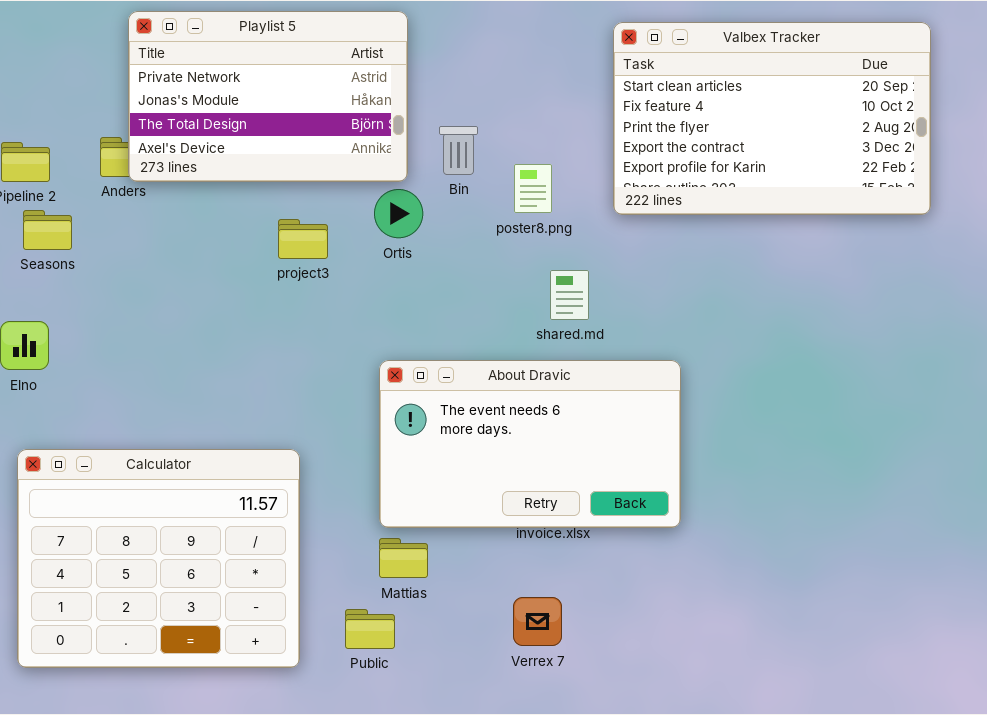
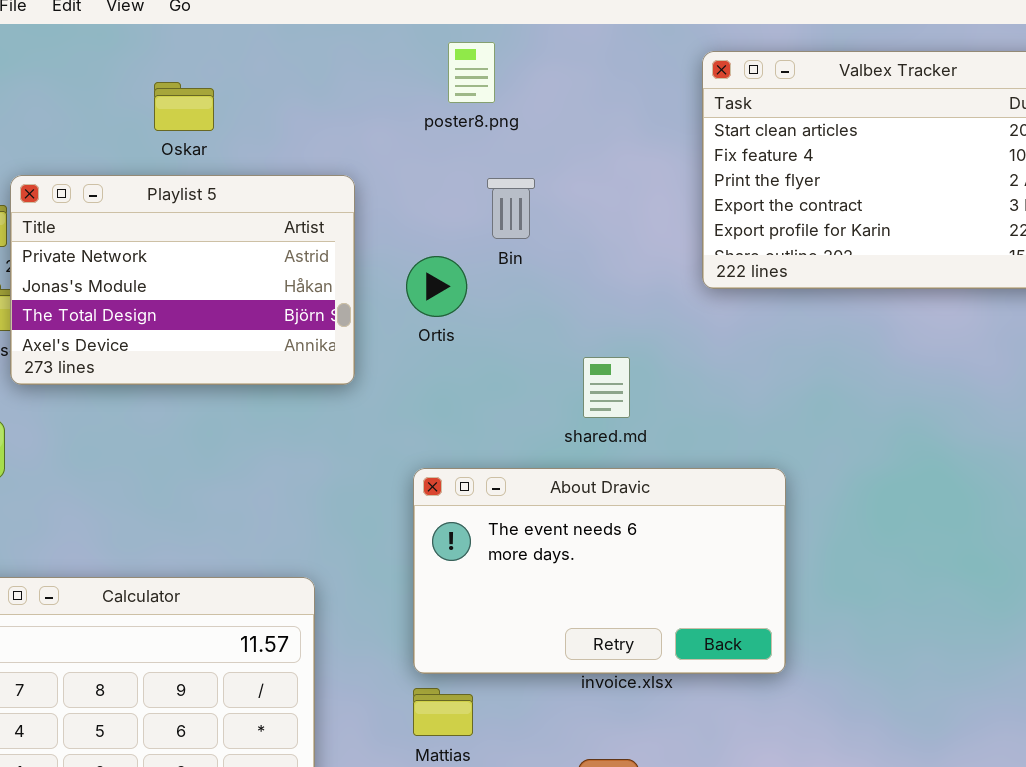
Playlist 5: [128,11,408,182] -> [10,175,355,385], moved
poster8.png: [514,164,552,213] -> [448,42,495,103], moved
shared.md: [550,270,589,320] -> [583,357,630,418], moved

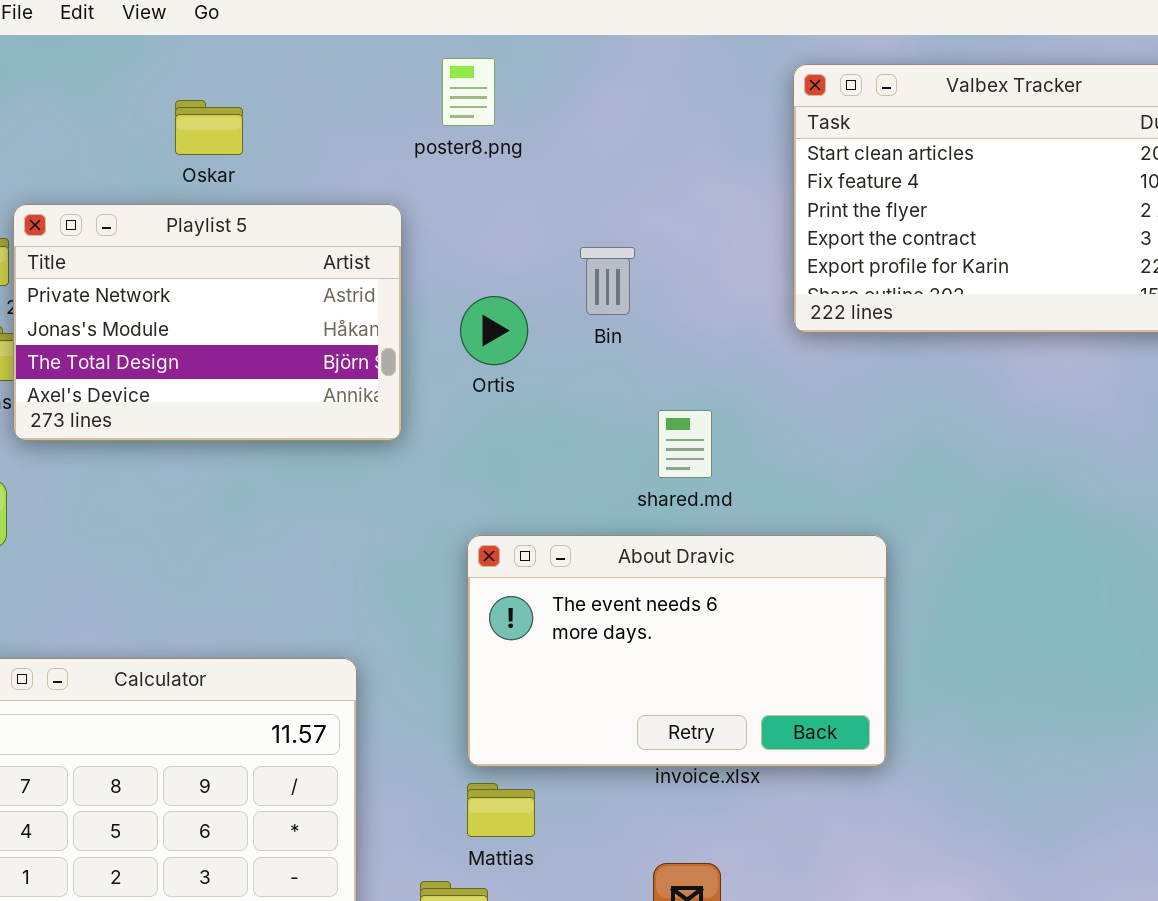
poster8.png: [448,42,495,103] -> [442,58,495,126], moved
Bin: [487,178,535,239] -> [580,247,635,315], moved

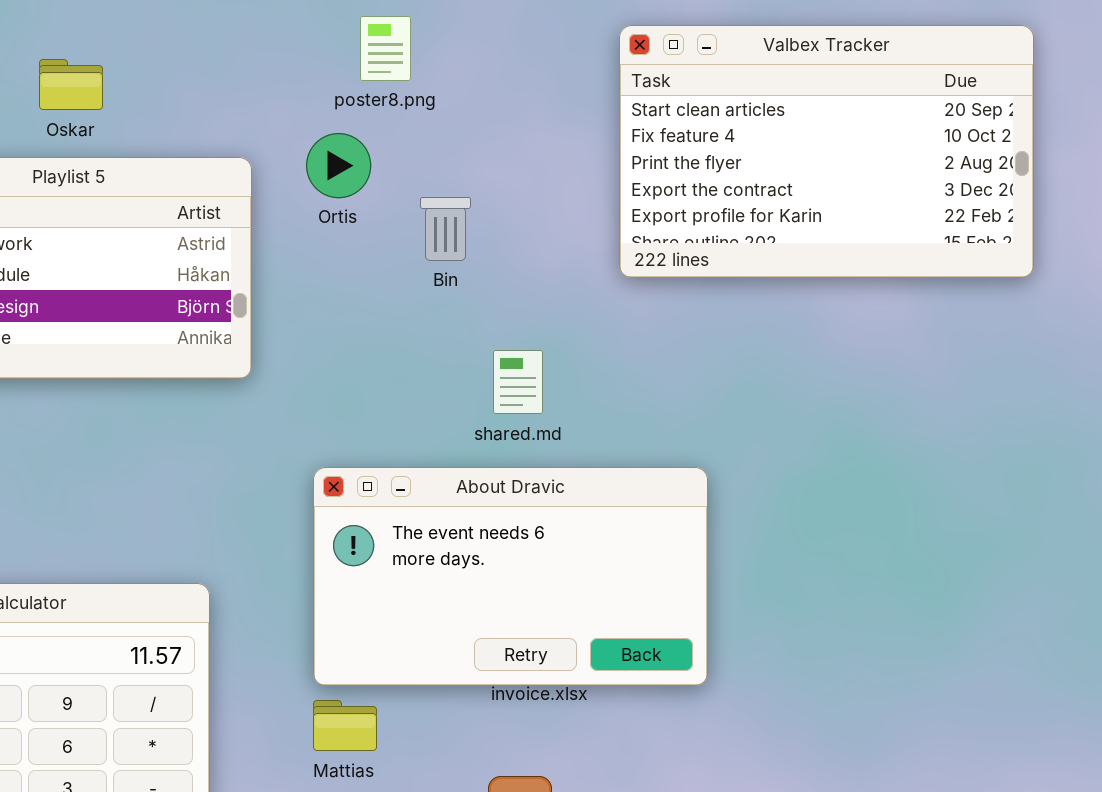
poster8.png: [442,58,495,126] -> [360,16,411,81], moved
Ortis: [460,296,528,365] -> [306,133,371,198], moved

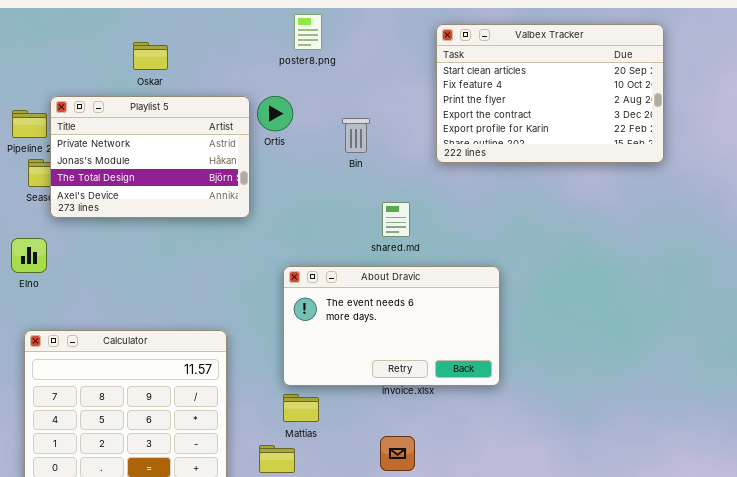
poster8.png: [360,16,411,81] -> [294,14,322,50], moved
Valbex Tracker: [619,25,1034,278] -> [436,24,664,163], moved
Ortis: [306,133,371,198] -> [257,96,293,131], moved

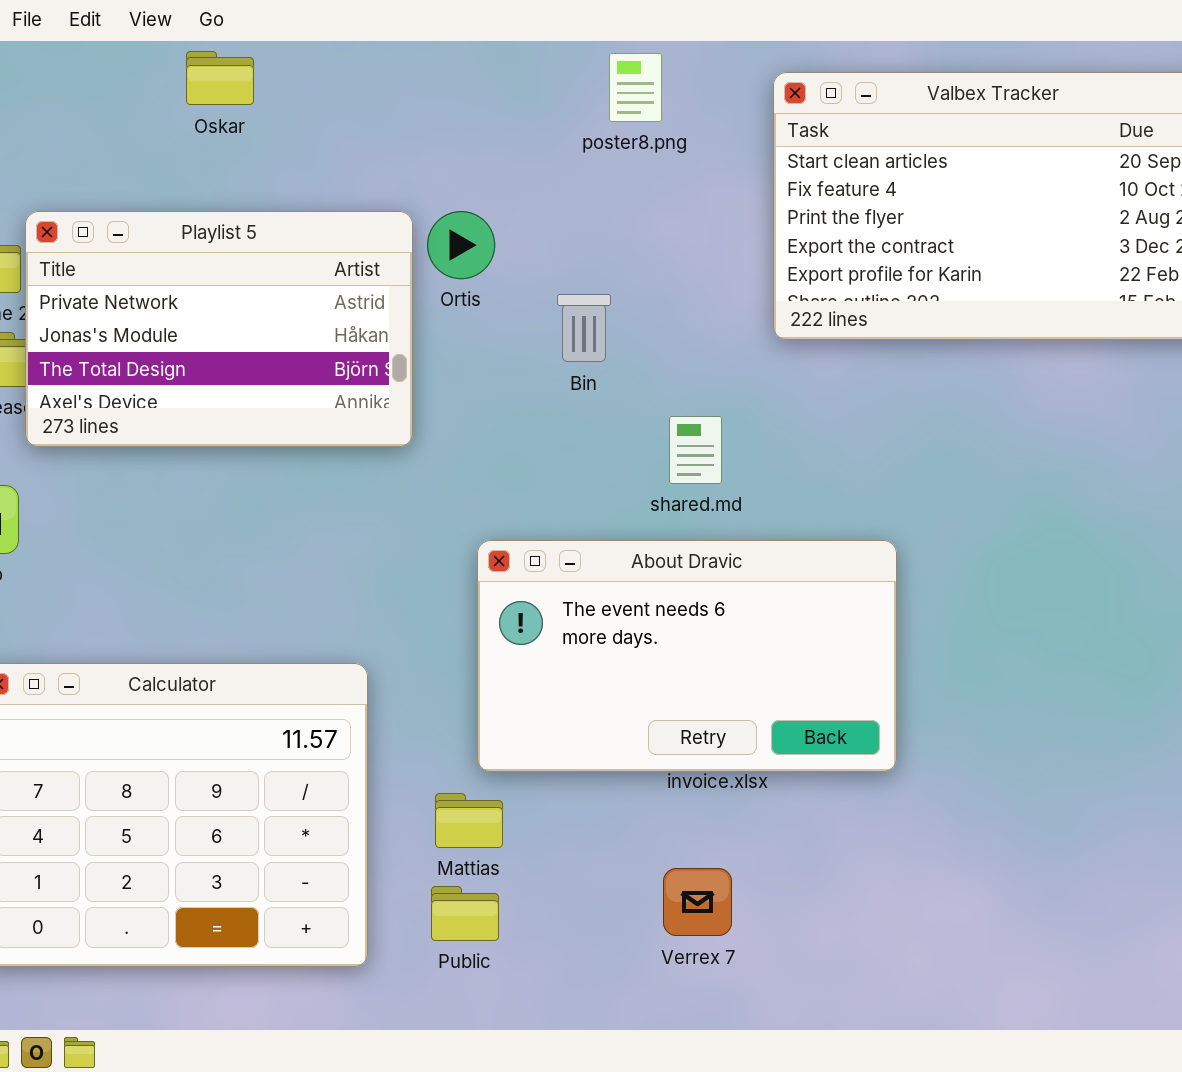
poster8.png: [294,14,322,50] -> [609,53,662,122], moved
Oskar: [133,42,168,70] -> [186,51,254,105], moved
Bin: [342,118,370,153] -> [557,294,611,362], moved
Mattias: [283,394,319,422] -> [435,793,503,848], moved

